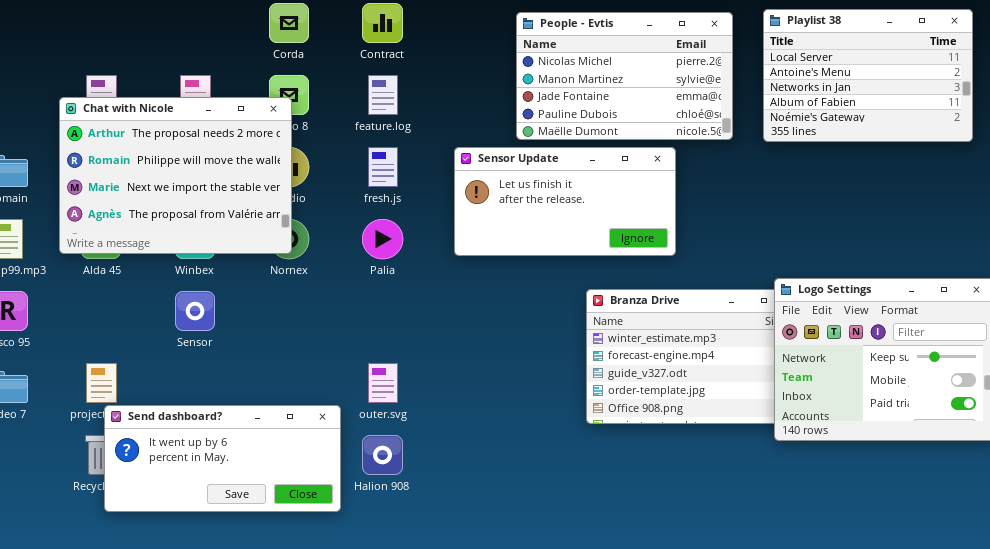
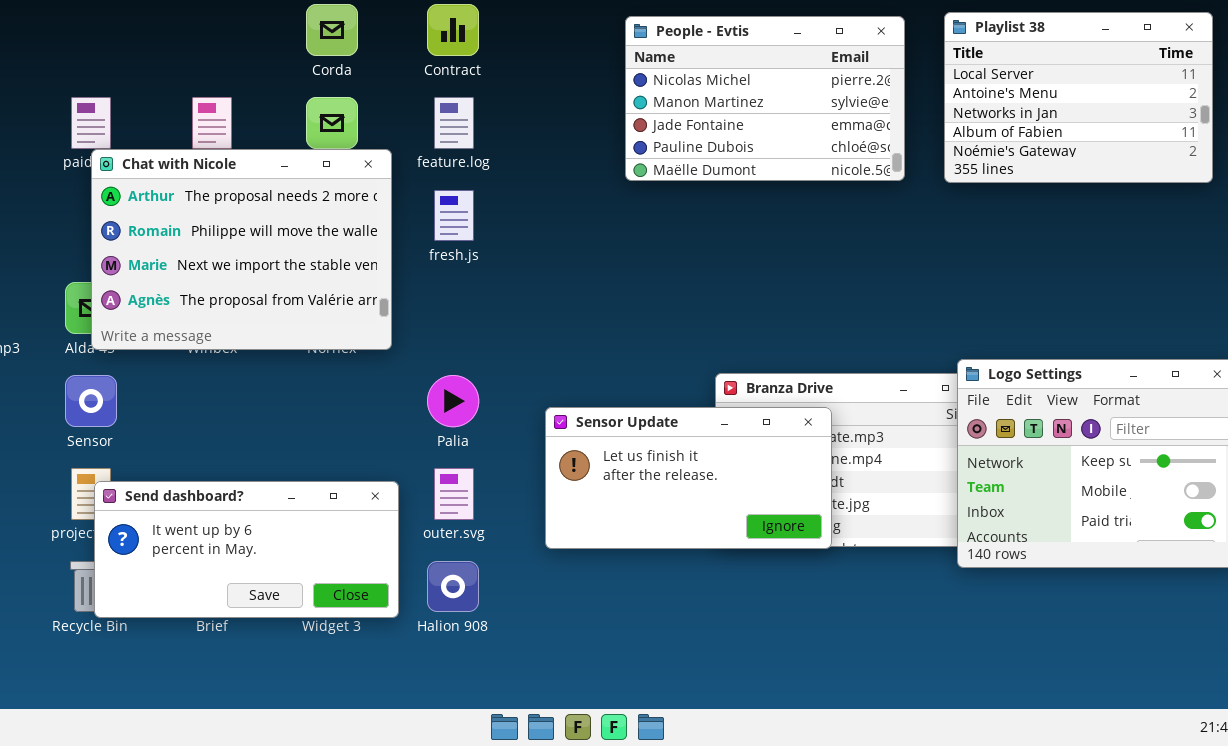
Chat with Nicole: [59,97,292,254] -> [91,149,392,350], moved
Sensor Update: [454,147,676,256] -> [545,407,832,549], moved
Palia: [362,219,403,259] -> [427,375,479,427], moved
Sensor: [175,291,215,331] -> [65,375,117,427], moved
Send dashboard?: [104,405,341,512] -> [94,481,399,618], moved

